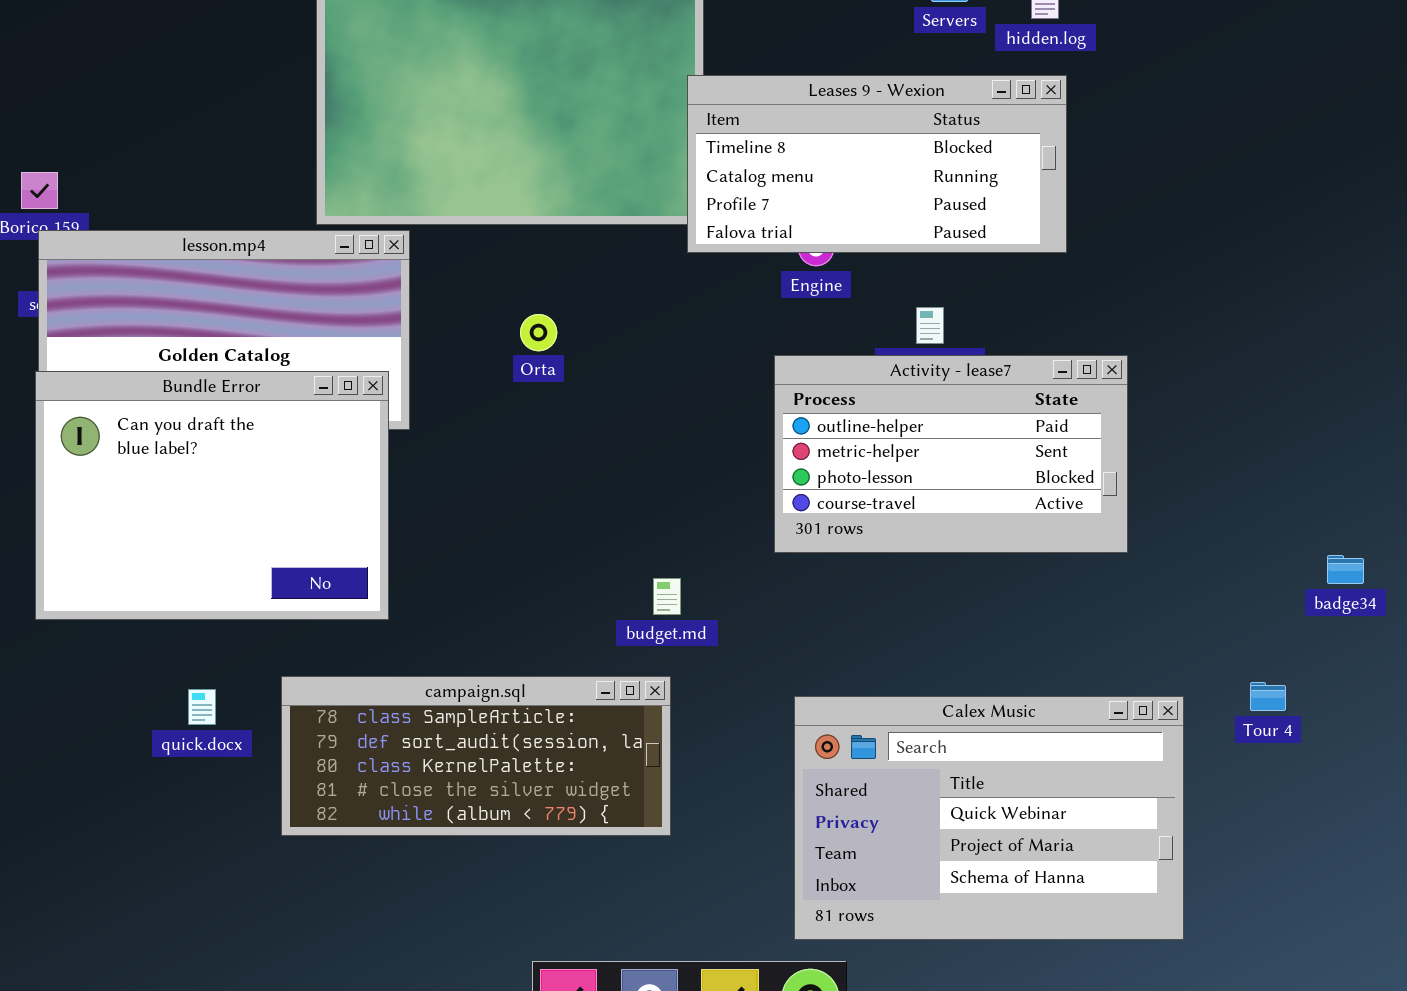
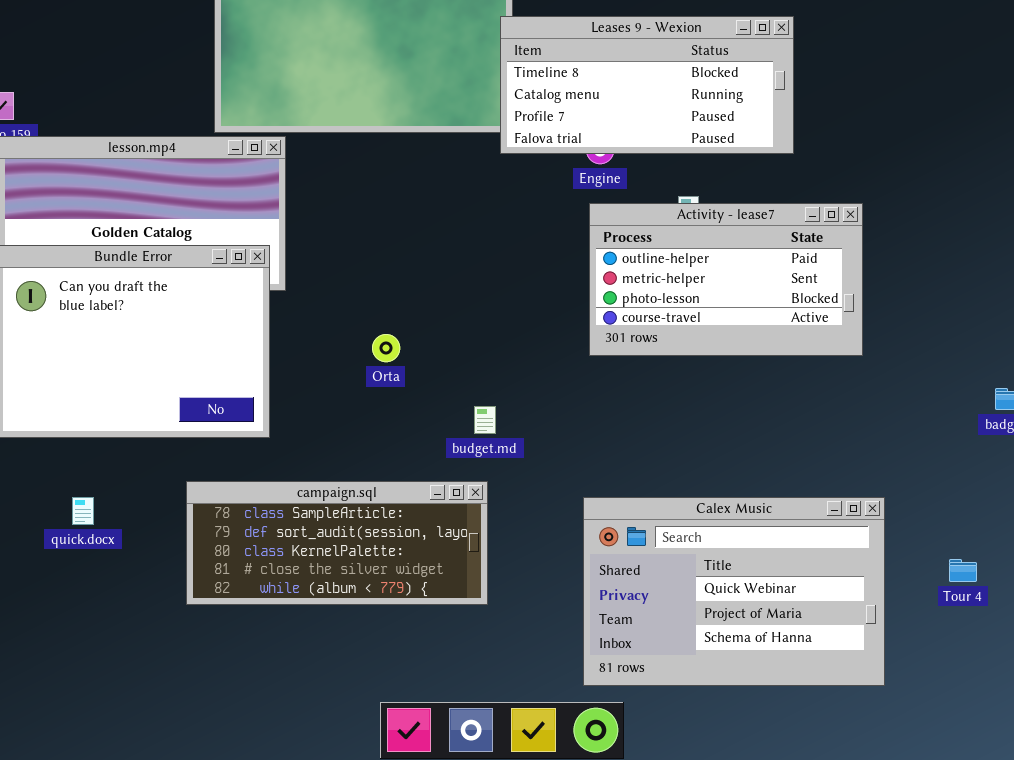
Orta: [520,314,557,351] -> [372,334,400,362], moved
Activity - lease7: [774,355,1128,553] -> [589,203,863,356], moved
Tour 4: [1250,682,1286,711] -> [949,559,977,582], moved
quick.docx: [188,689,216,725] -> [72,497,94,525], moved

